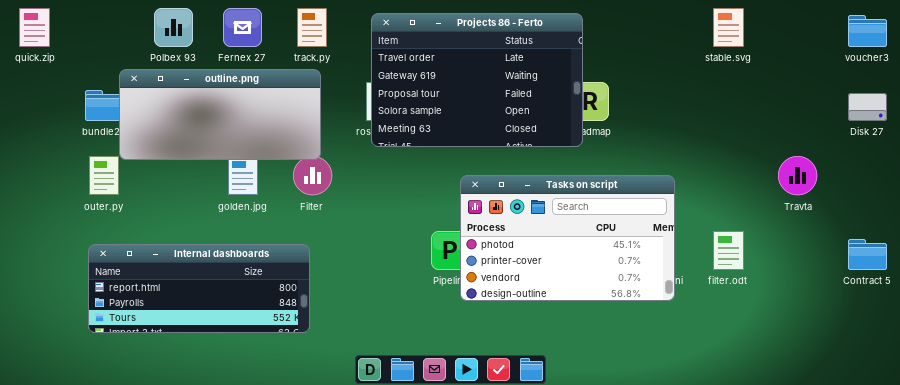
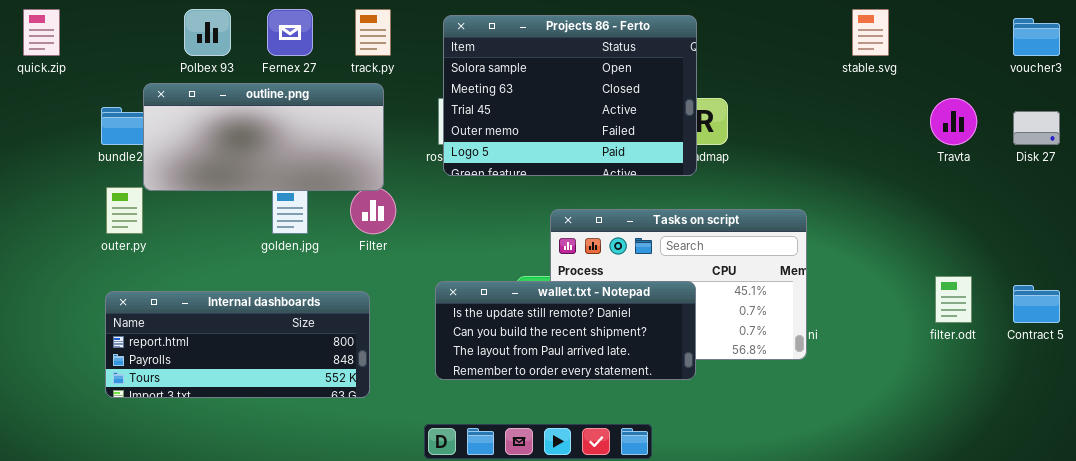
Projects 86 - Ferto: [371,13,583,147] -> [443,15,697,176], scrolled down 3 rows
Travta: [778,156,817,195] -> [930,98,977,145], moved
filter.odt: [713,231,744,270] -> [935,276,972,323], moved
wallet.txt - Notepad: none -> [435,281,696,380], opened

